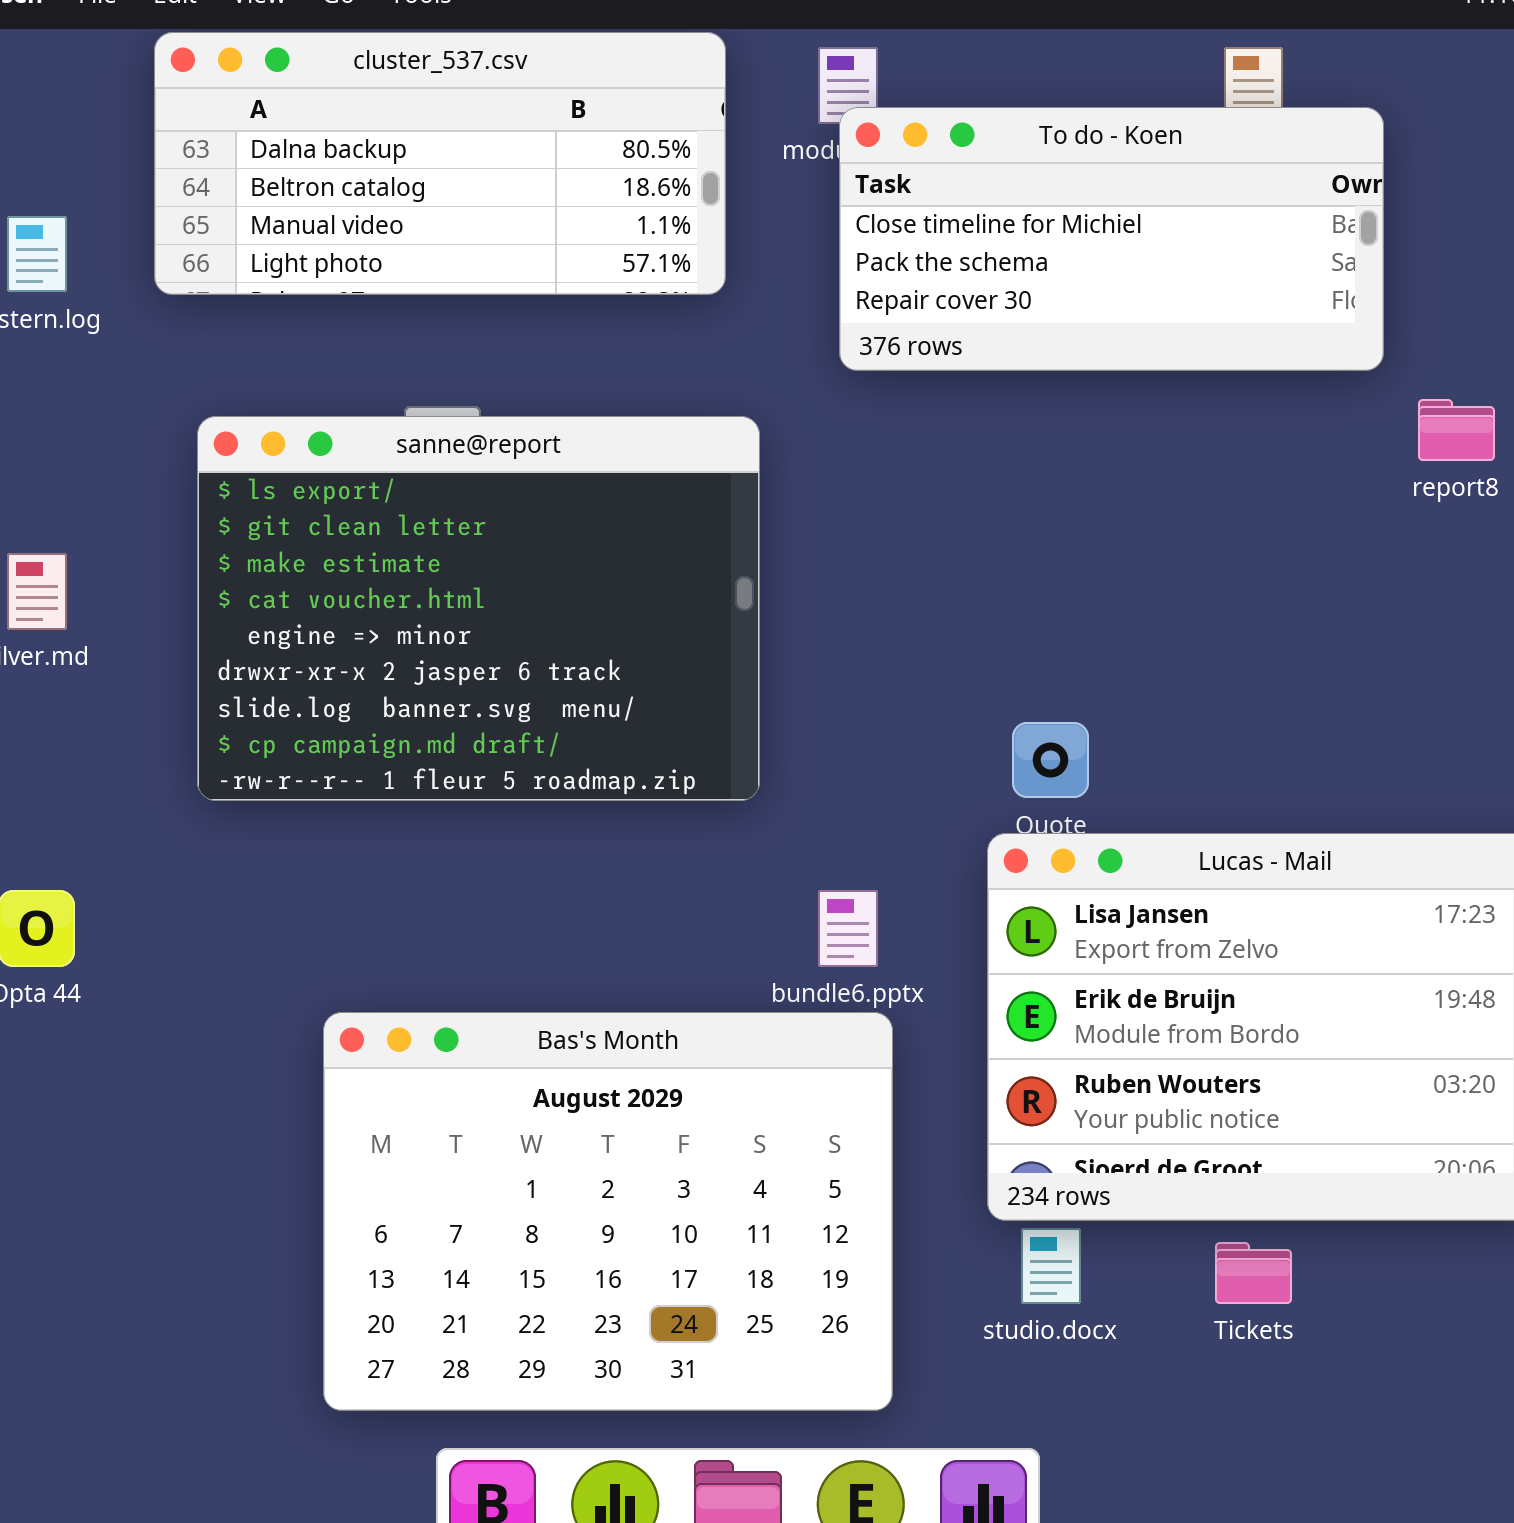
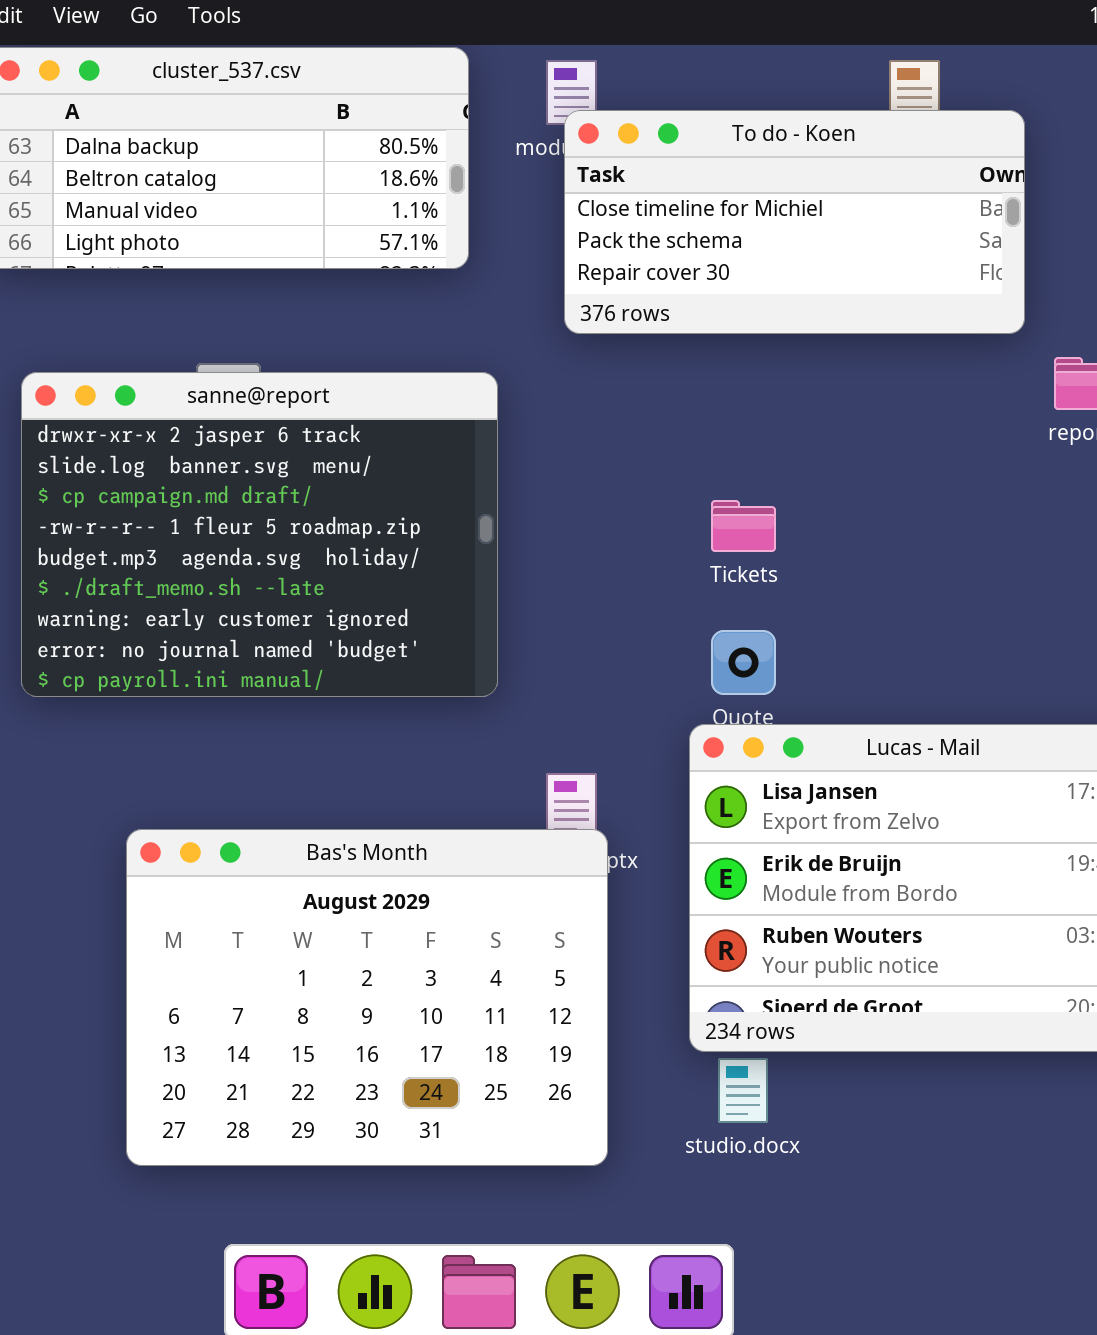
sanne@report: [197,416,760,801] -> [21,372,498,697], scrolled down 5 rows
Bas's Month: [323,1012,893,1411] -> [126,829,608,1166], moved
Tickets: [1215,1242,1292,1304] -> [711,500,776,552], moved

